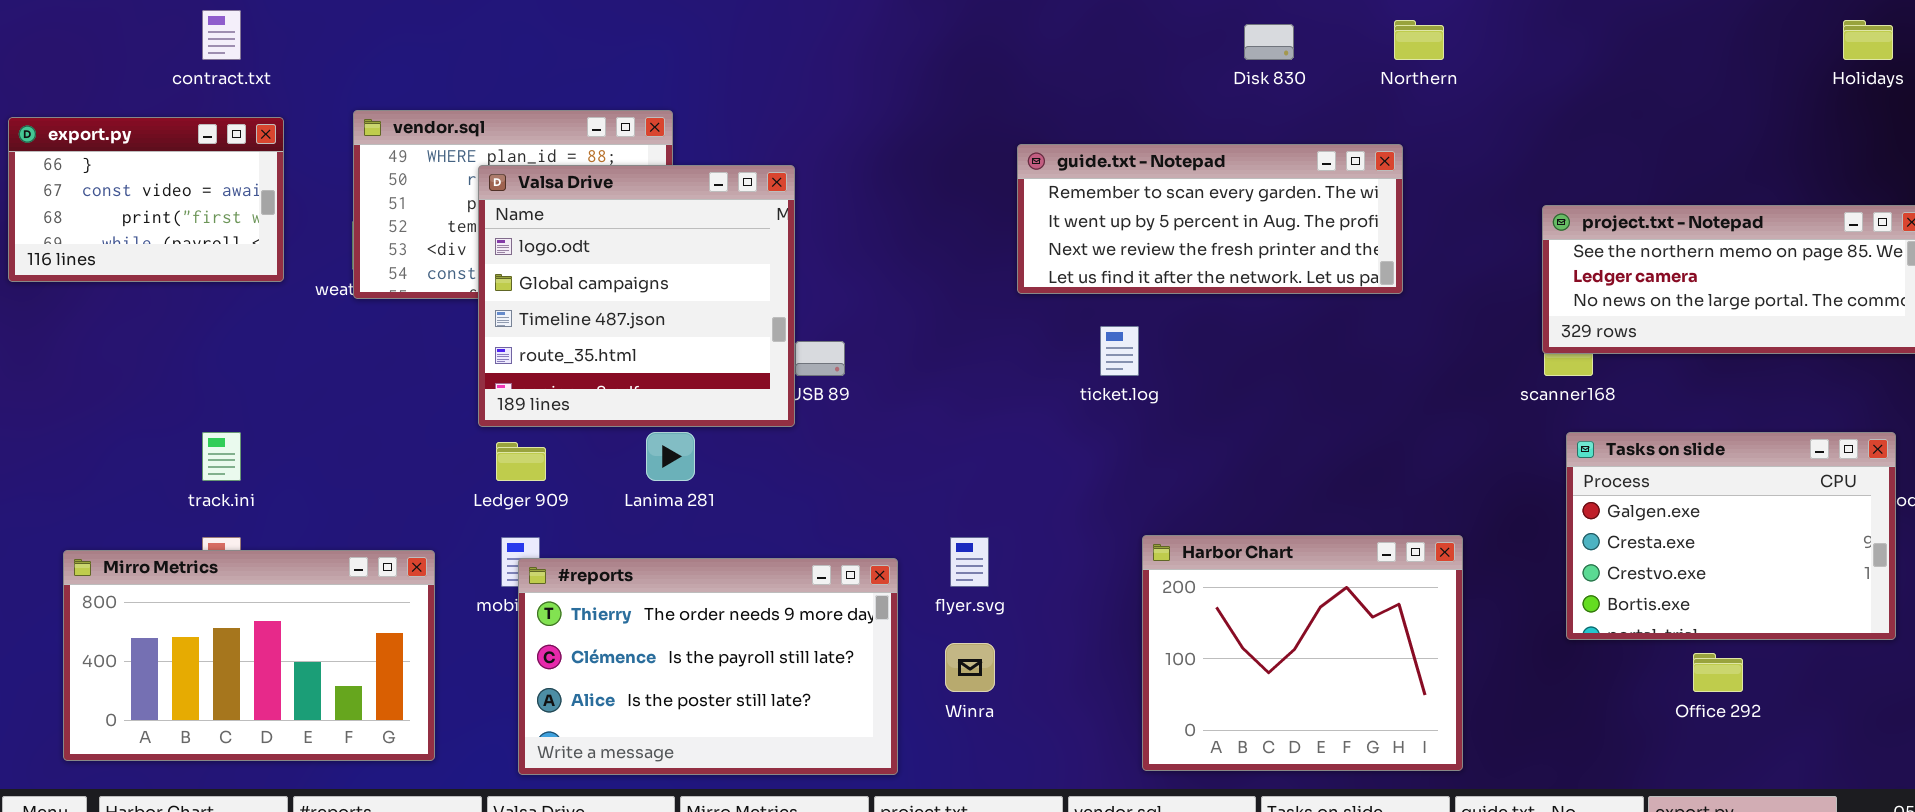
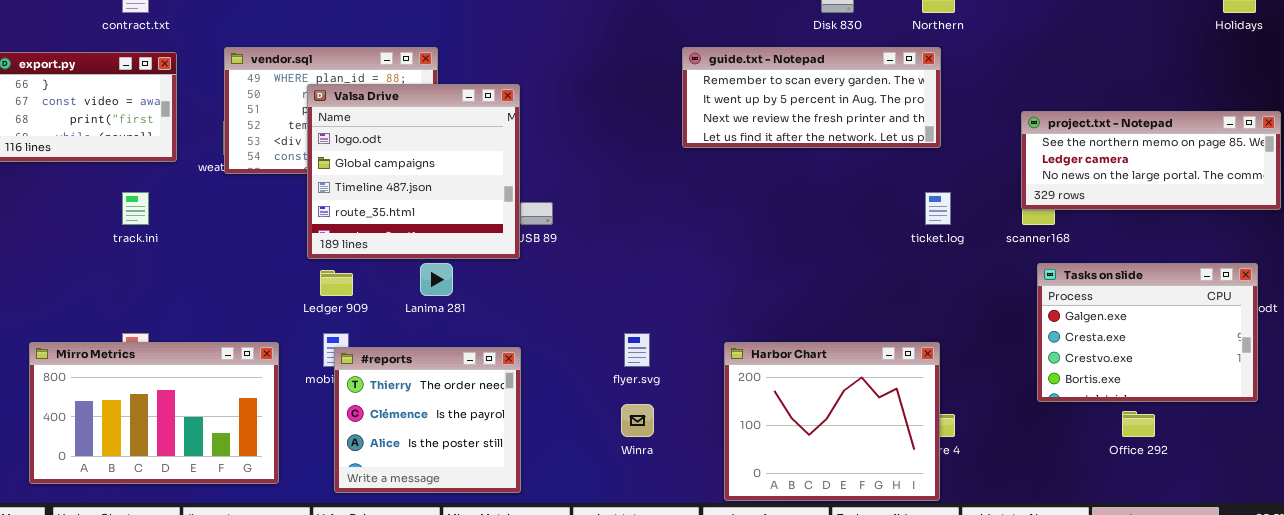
guide.txt - Notepad: [1017,144,1403,294] -> [682,47,941,148], moved
ticket.log: [1100,326,1139,376] -> [925,192,951,225], moved
track.ini: [202,432,241,481] -> [122,192,149,225], moved
Harbor Chart: [1142,535,1463,771] -> [724,342,940,501], moved
#reports: [518,558,898,775] -> [334,347,521,493], resized

